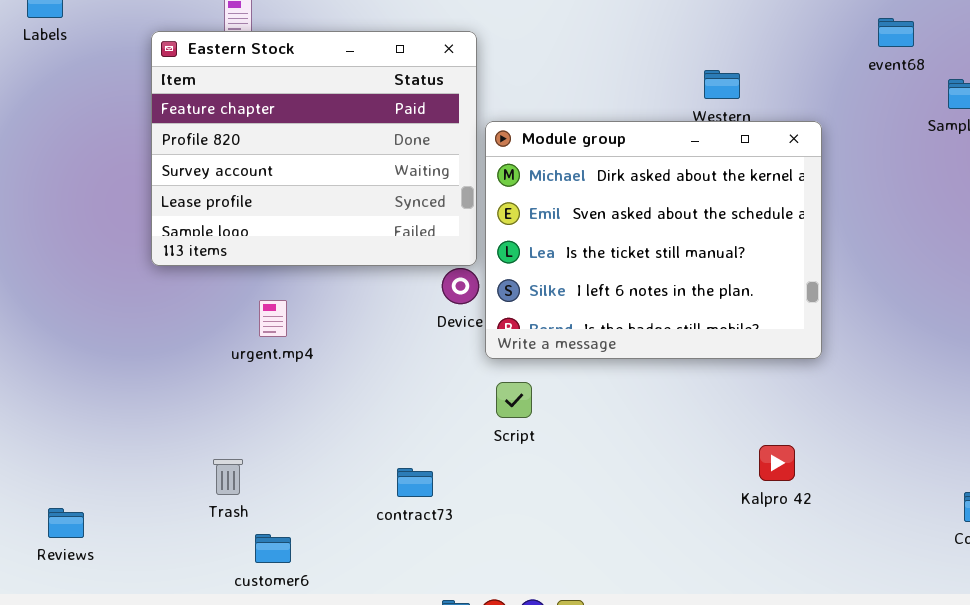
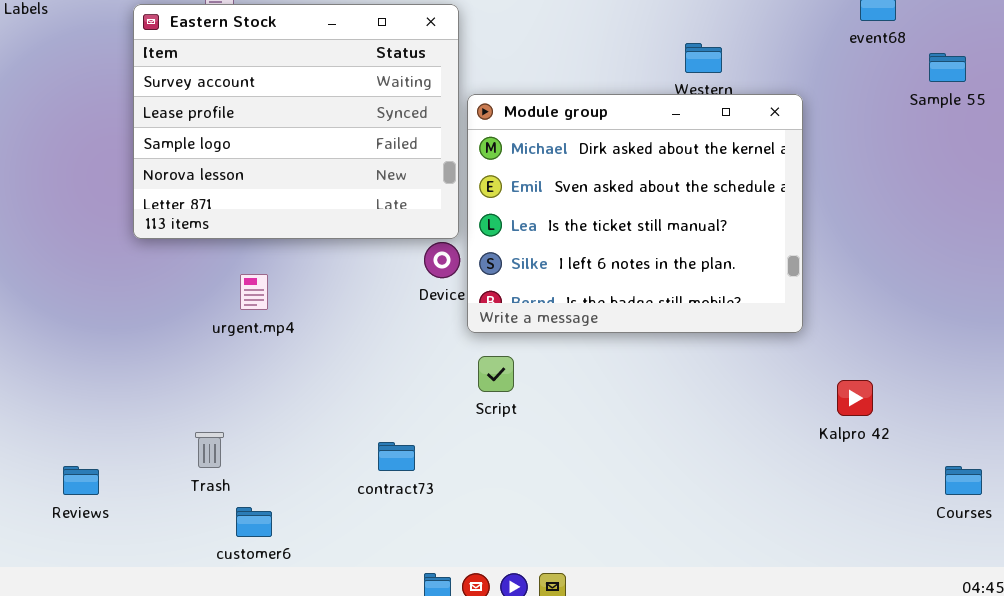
Eastern Stock: [151,31,477,266] -> [133,4,459,239], scrolled down 2 rows
Kalpro 42: [759,445,795,481] -> [837,380,873,416], moved
Reviews: [48,508,84,538] -> [63,466,99,495], moved

